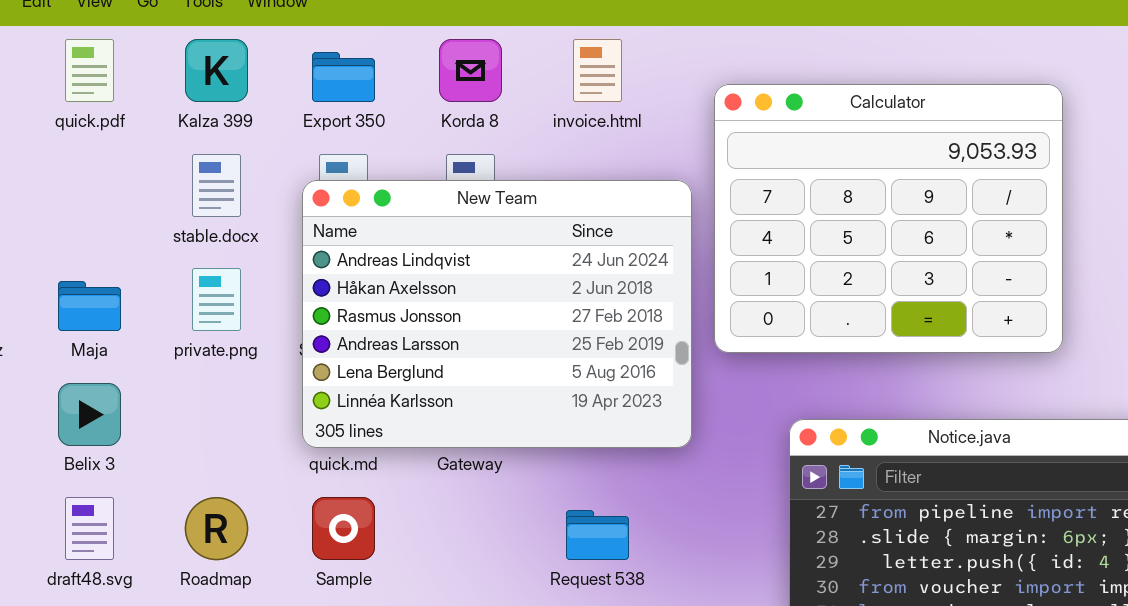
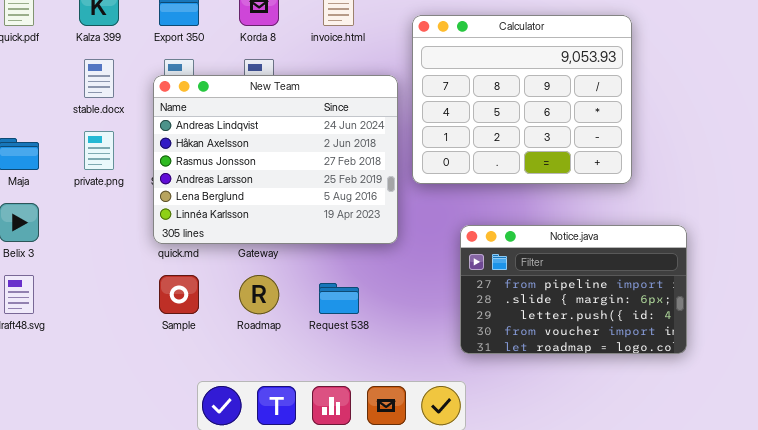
Roadmap: [185,497,248,560] -> [239,275,279,314], moved

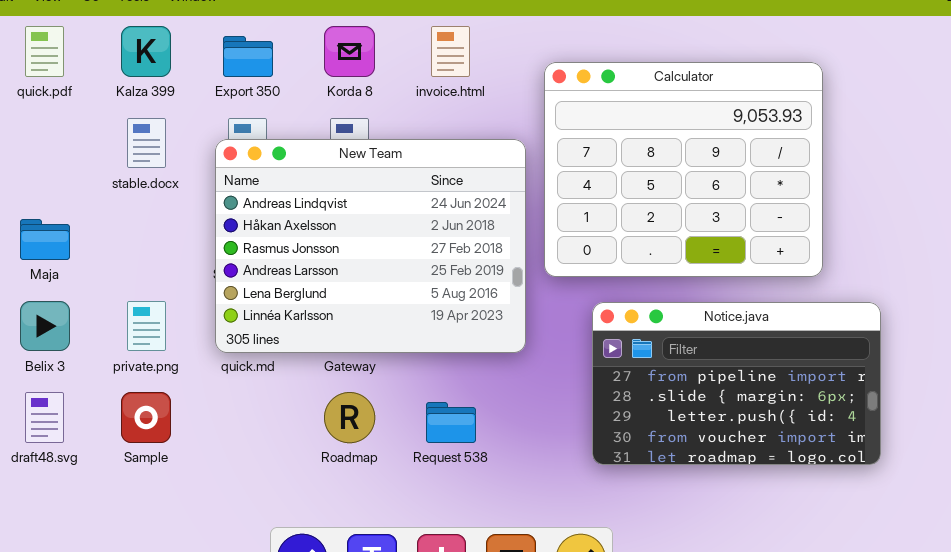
private.png: [84,131,114,170] -> [127,301,166,351], moved
Notice.java: [460,225,687,354] -> [592,302,881,465], moved
Sample: [159,275,199,314] -> [121,392,171,443], moved

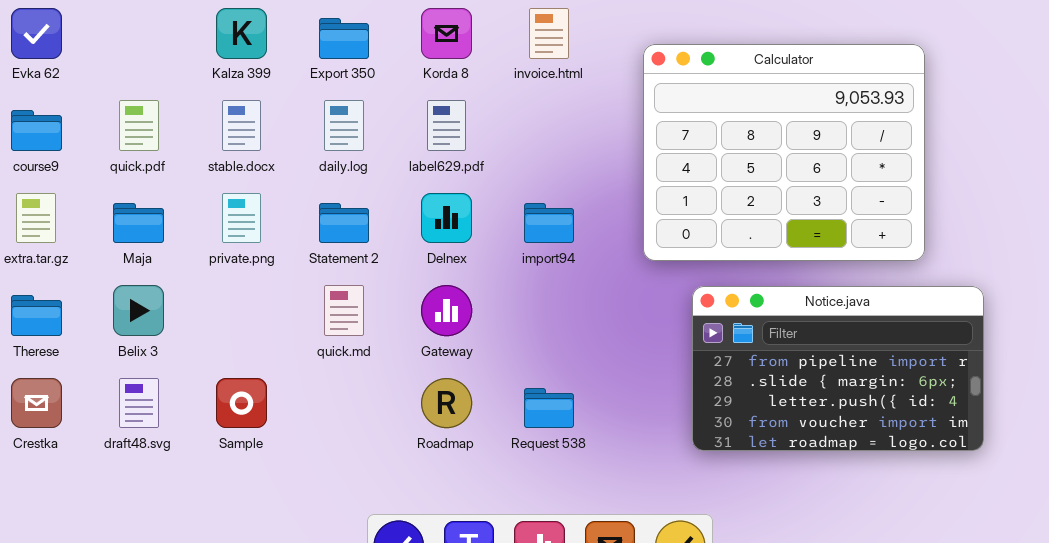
quick.pdf: [25,26,64,77] -> [119,100,159,151], moved
New Team: [215,139,526,353] -> none, closed
private.png: [127,301,166,351] -> [222,193,261,243], moved

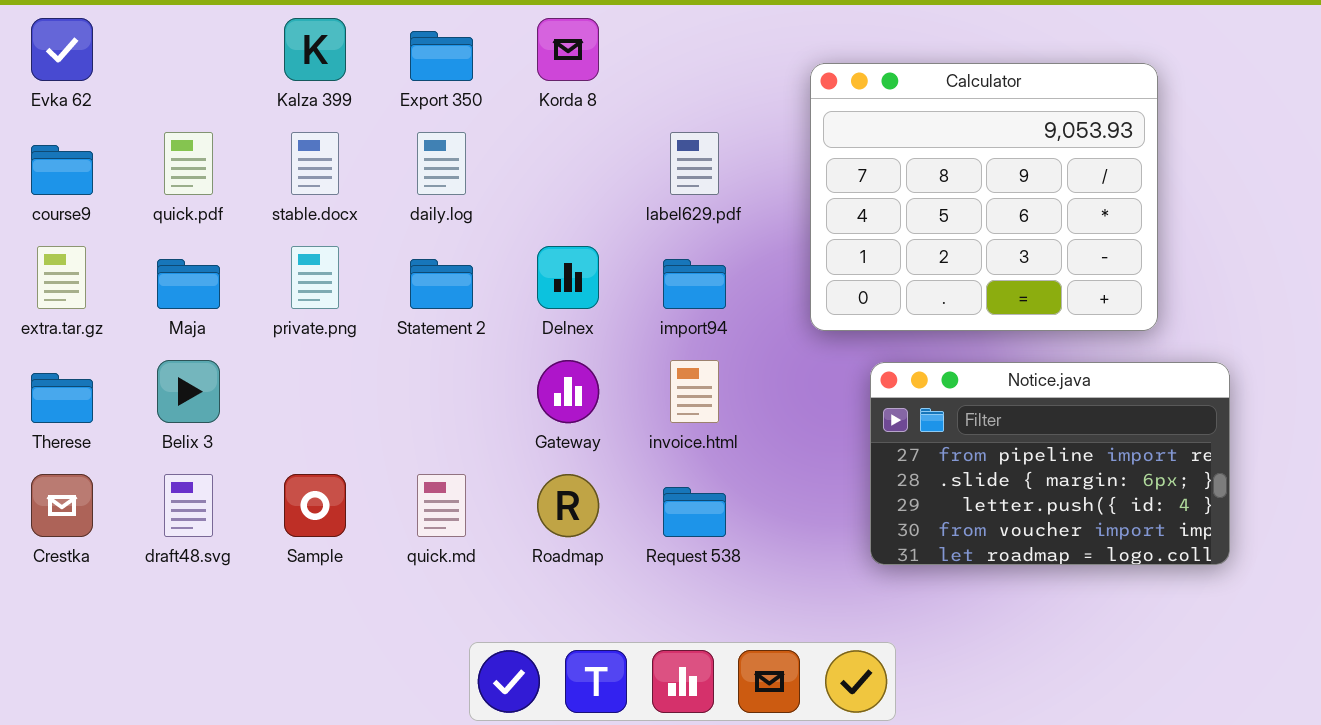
invoice.html: [529,8,569,59] -> [670,360,719,423], moved
label629.pdf: [427,100,466,151] -> [670,132,719,195], moved
quick.md: [324,285,364,336] -> [417,474,466,537], moved

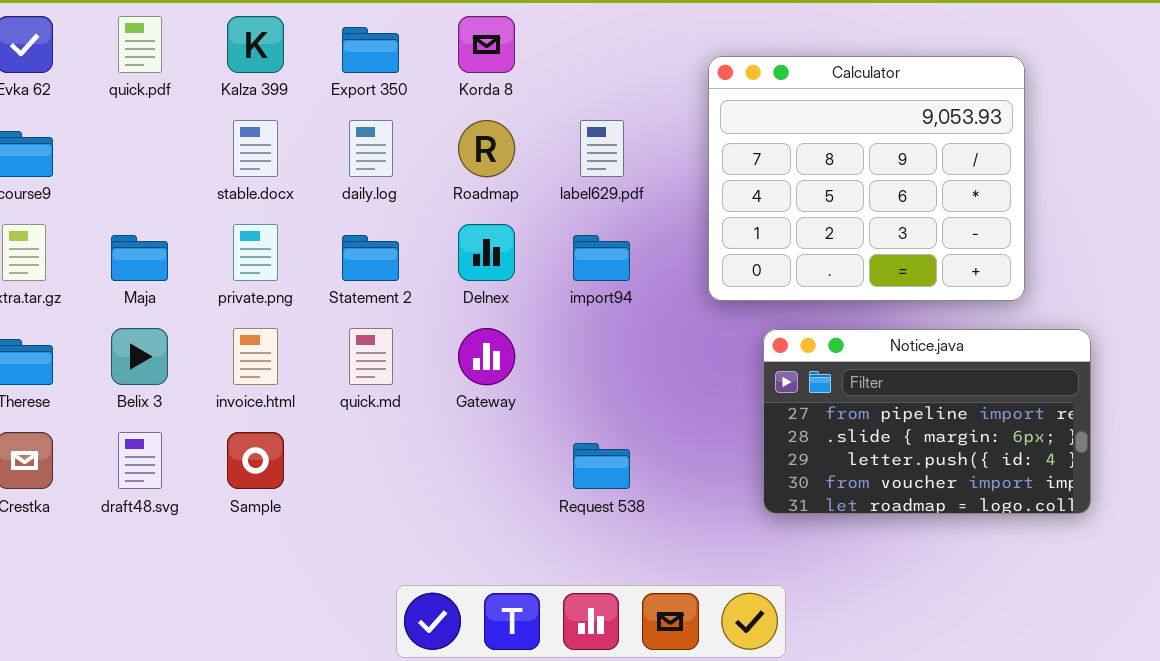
quick.pdf: [164,132,213,195] -> [118,16,162,73], moved
invoice.html: [670,360,719,423] -> [233,328,278,385], moved
quick.md: [417,474,466,537] -> [349,328,393,385], moved
Roadmap: [537,474,599,537] -> [458,120,515,177], moved

